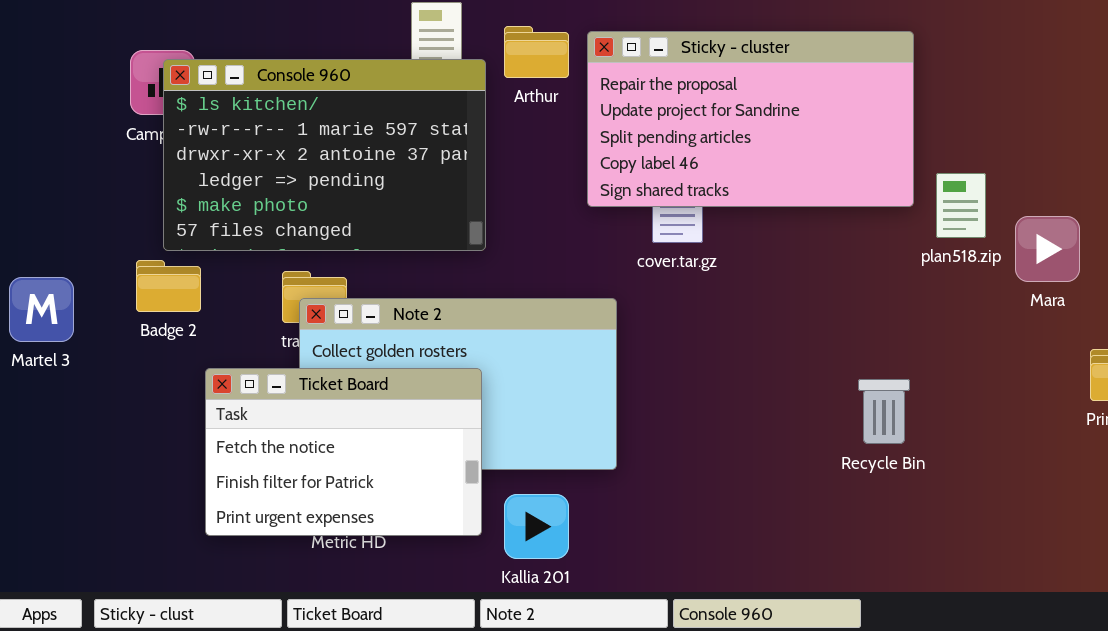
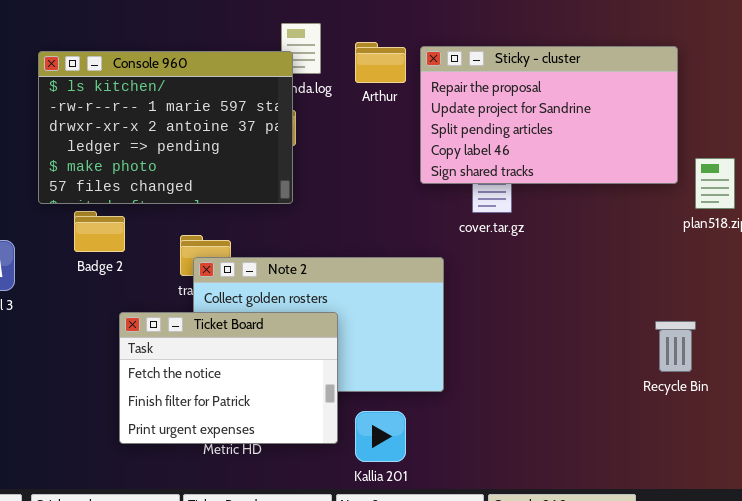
Console 960: [163,59,486,251] -> [38,51,293,204], moved
Badge 2: [136,260,201,312] -> [74,211,125,252], moved
Recycle Bin: [858,379,910,444] -> [655,321,696,372], moved

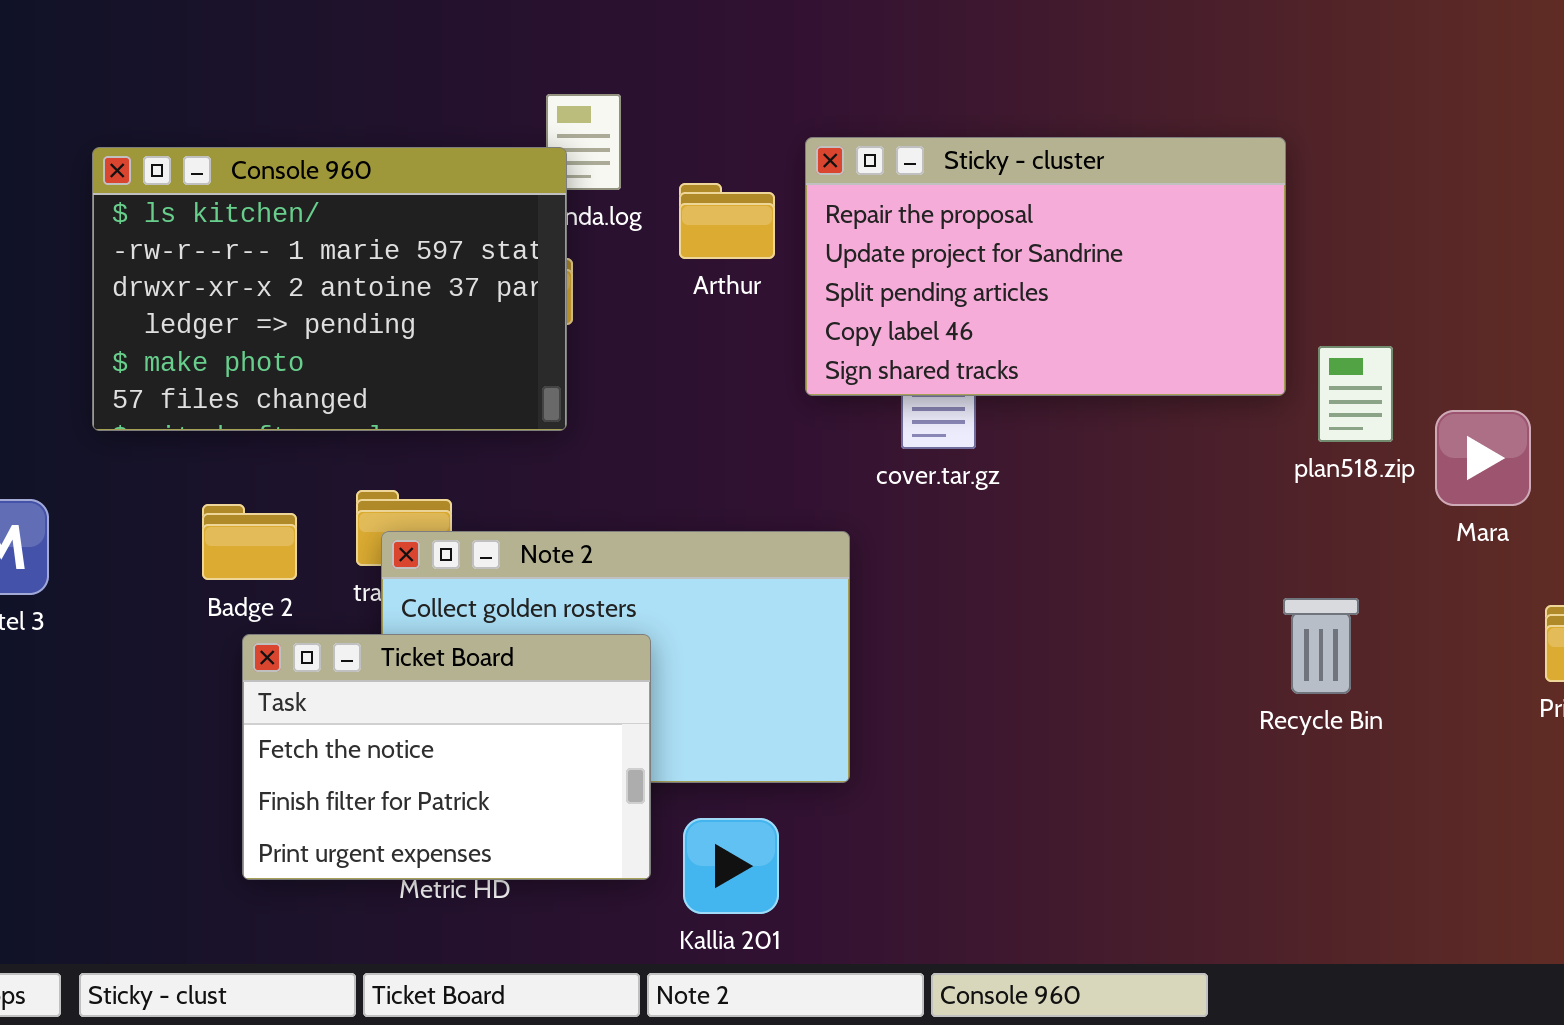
Arthur: [355,42,406,83] -> [679,183,775,259], moved
Badge 2: [74,211,125,252] -> [202,504,297,580], moved
Recycle Bin: [655,321,696,372] -> [1283,598,1359,694], moved

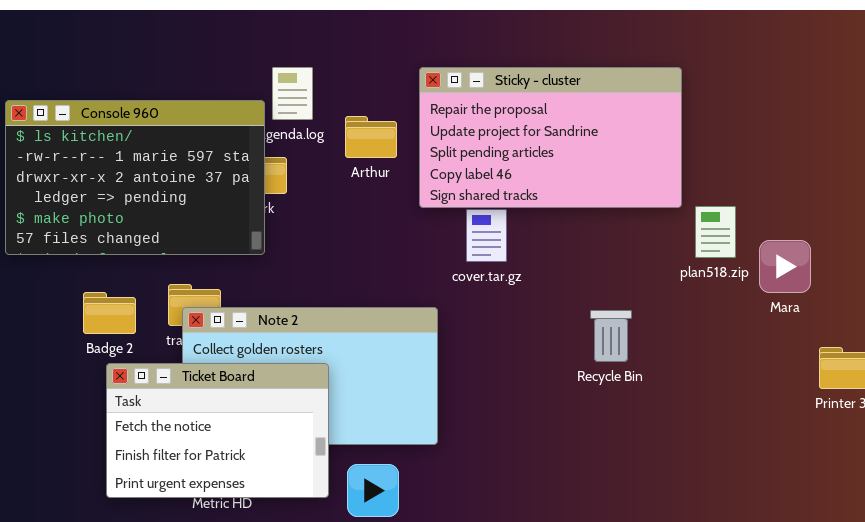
Sticky - cluster: [805,137,1286,396] -> [419,67,682,208], moved
Console 960: [92,147,567,431] -> [5,100,265,255], moved
Recycle Bin: [1283,598,1359,694] -> [590,310,632,362], moved

